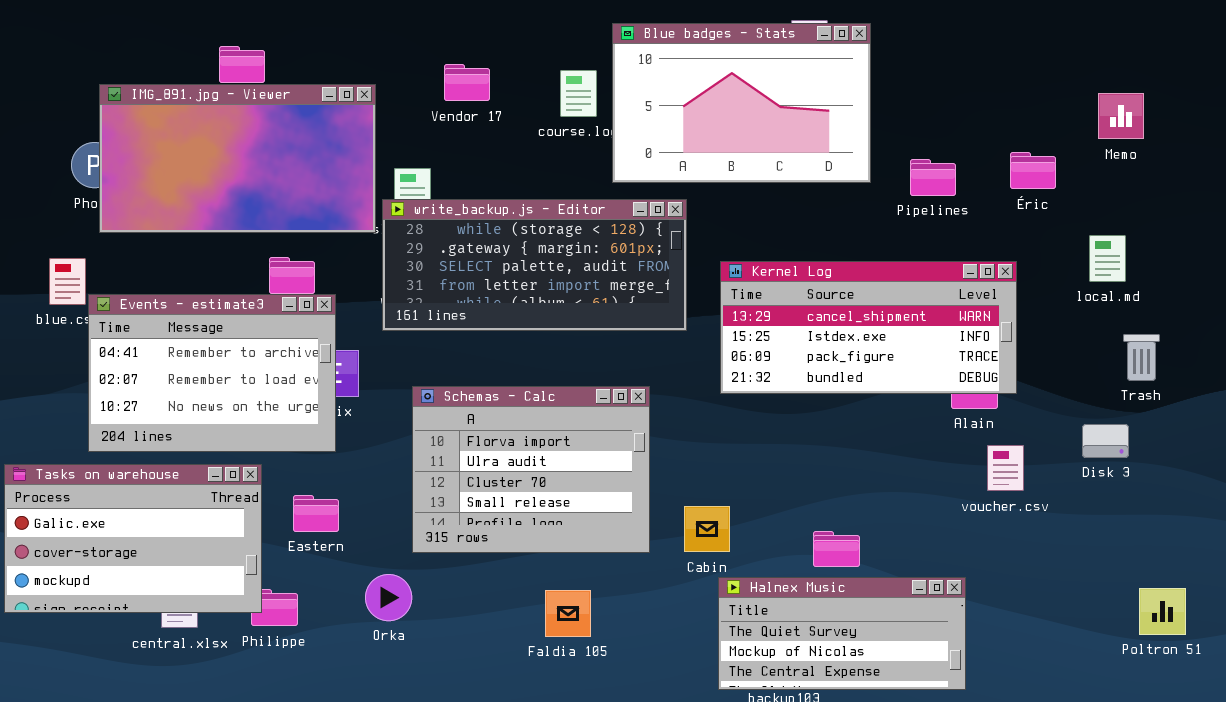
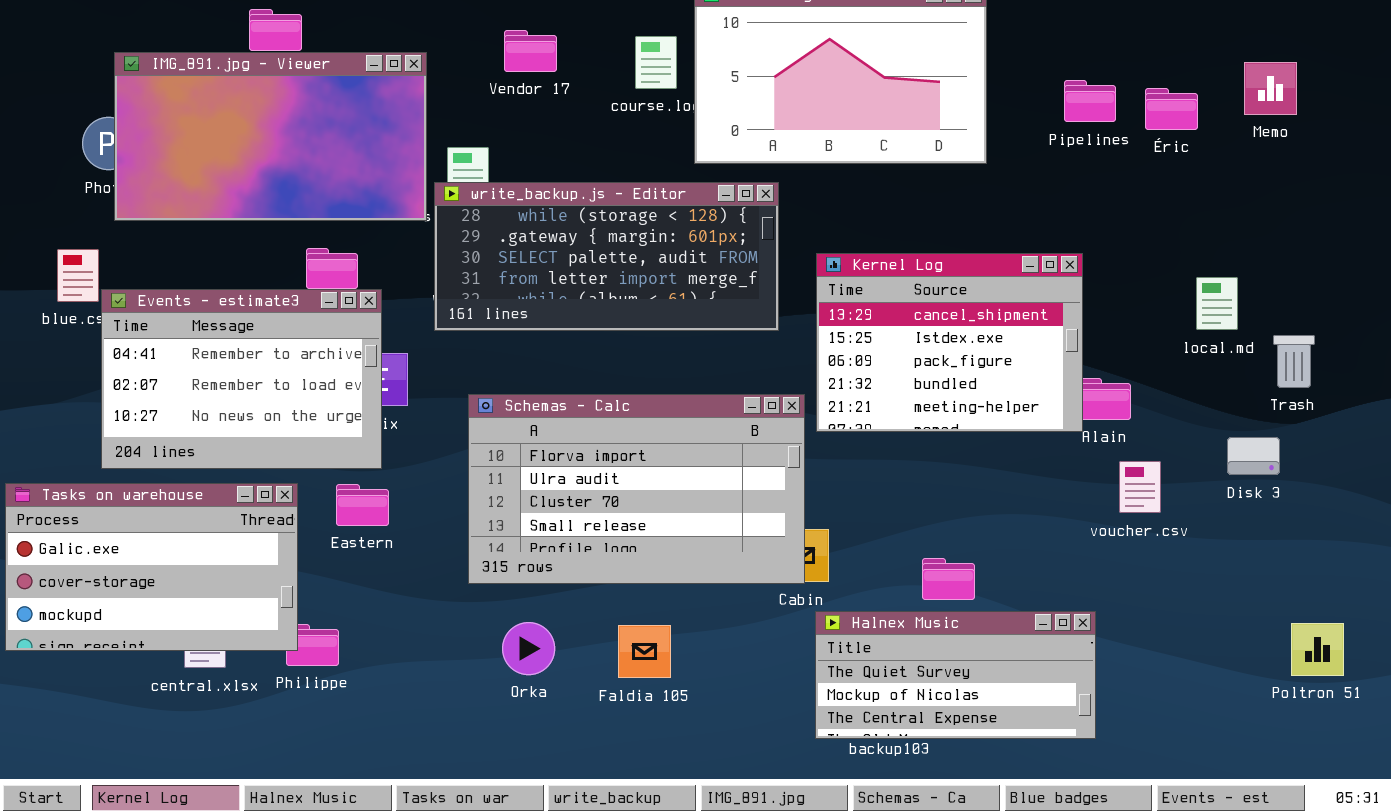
Éric: [1010,152,1056,189] -> [1145,88,1198,130], moved
Pipelines: [910,159,956,196] -> [1064,80,1116,122], moved
local.md: [1089,235,1126,282] -> [1196,277,1238,330], moved
Kernel Log: [720,261,1017,394] -> [816,253,1083,432], resized
Schemas - Calc: [412,386,650,553] -> [468,394,805,584], resized
Eastern: [293,495,339,532] -> [336,484,389,526], moved
Orka: [365,574,412,621] -> [502,622,555,675], moved

